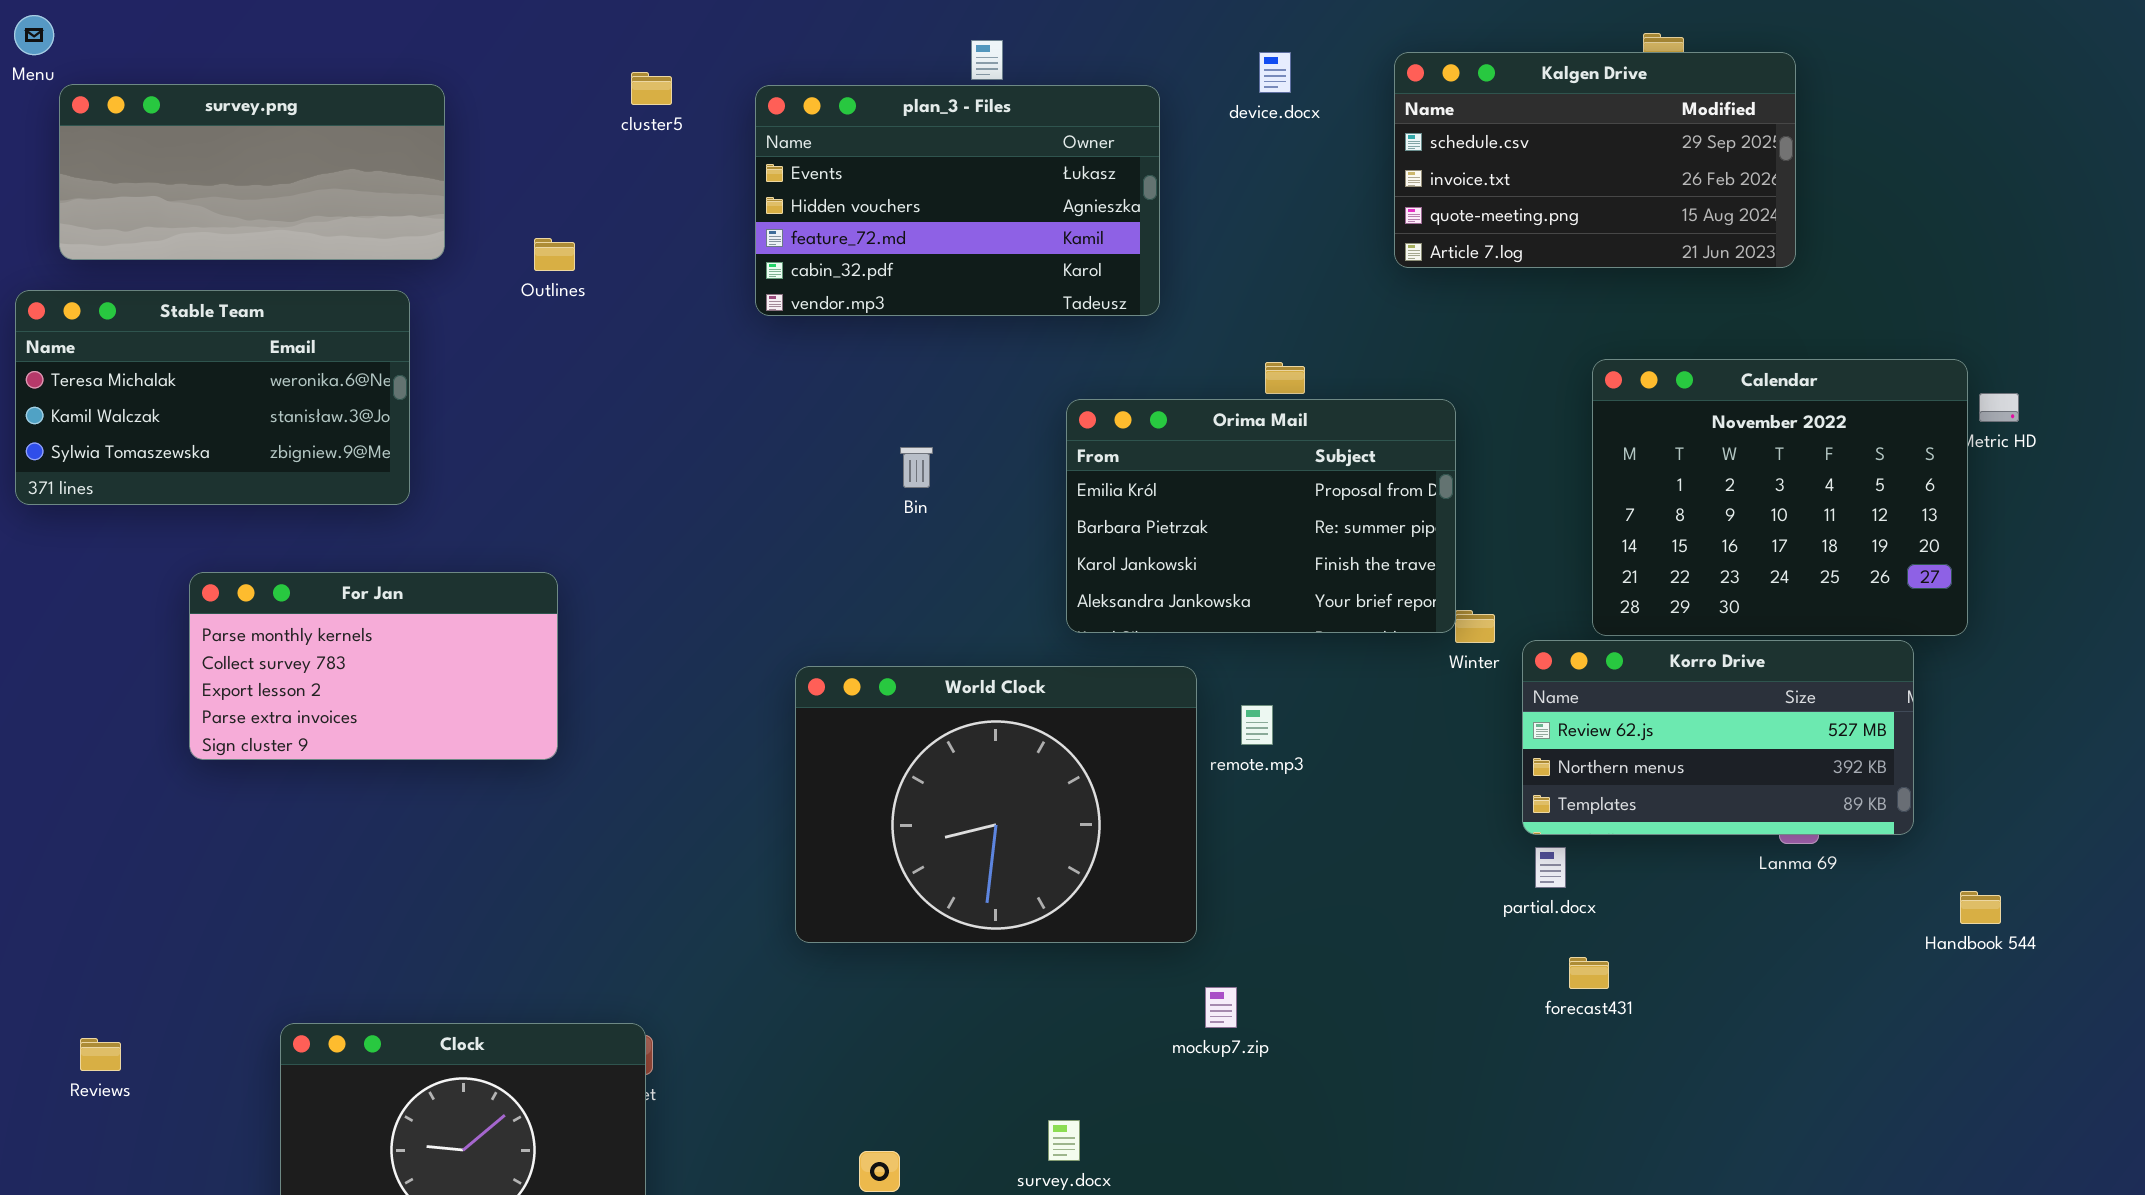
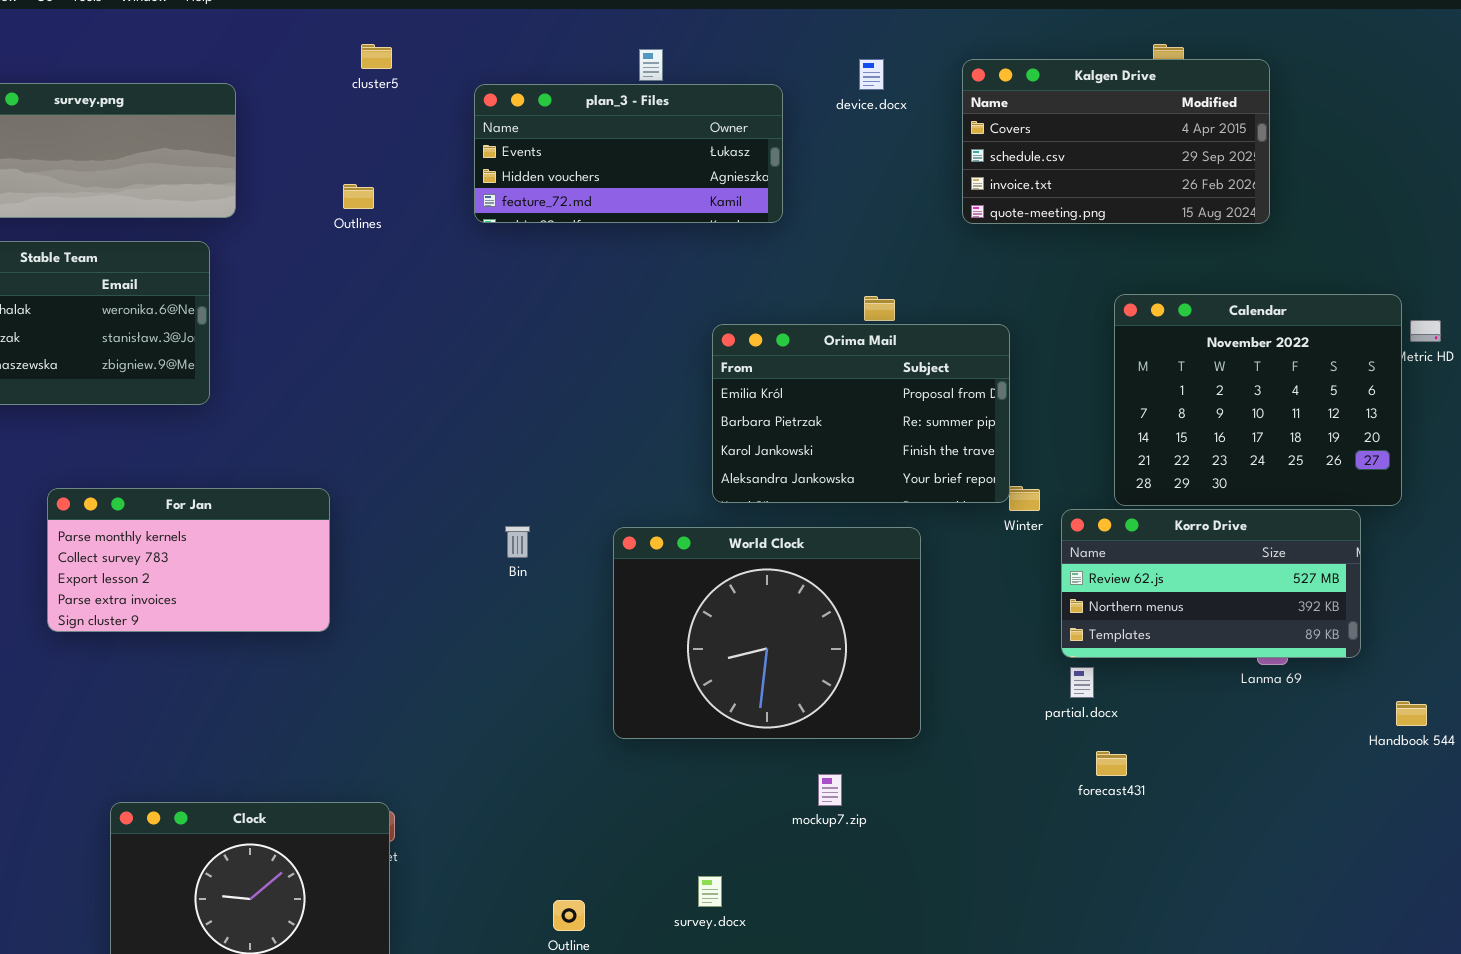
Kalgen Drive: [1394,52,1796,268] -> [962,59,1270,224], scrolled up 1 row
cluster5: [631,72,672,105] -> [361,44,392,69], moved
plan_3 - Files: [755,85,1160,316] -> [474,84,783,223], resized
Outlines: [534,238,575,271] -> [343,184,374,209], moved
Bin: [900,447,933,488] -> [505,526,530,558], moved
For Jan: [189,572,558,760] -> [47,488,330,632], moved
World Clock: [795,666,1197,943] -> [613,527,921,739], moved

